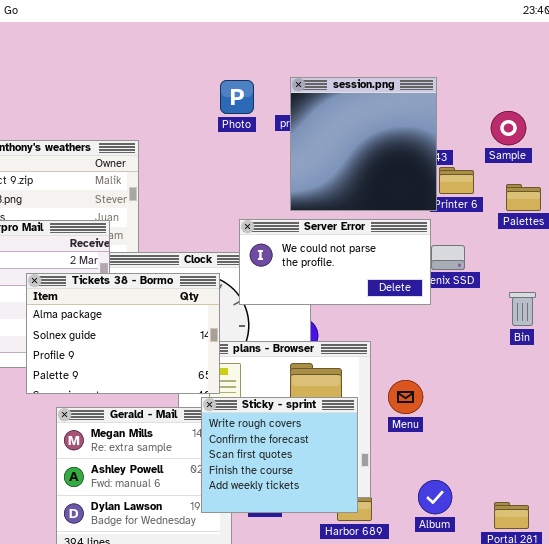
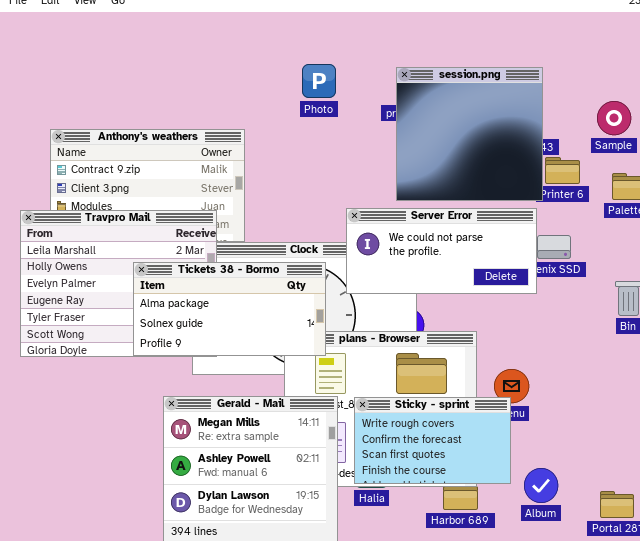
Photo: [220,80,254,114] -> [302,64,336,98], moved
Tickets 38 - Bormo: [26,273,220,394] -> [133,262,326,356], resized
Sticky - sprint: [201,397,358,513] -> [354,397,511,484], moved, resized

